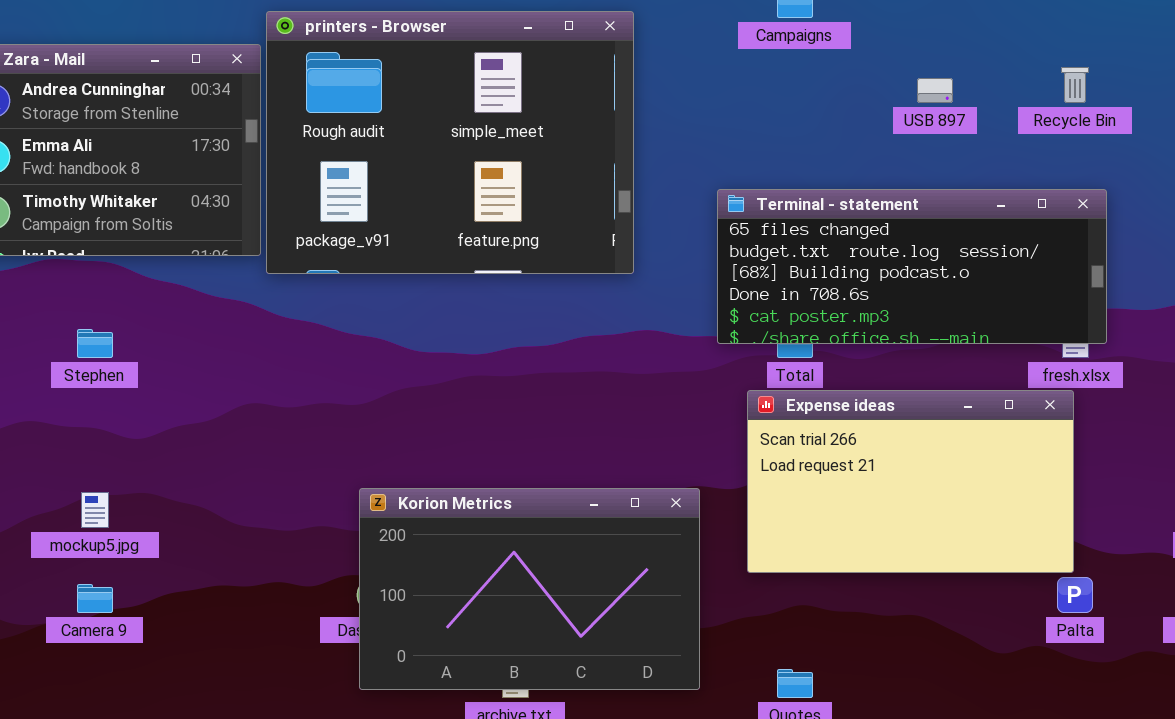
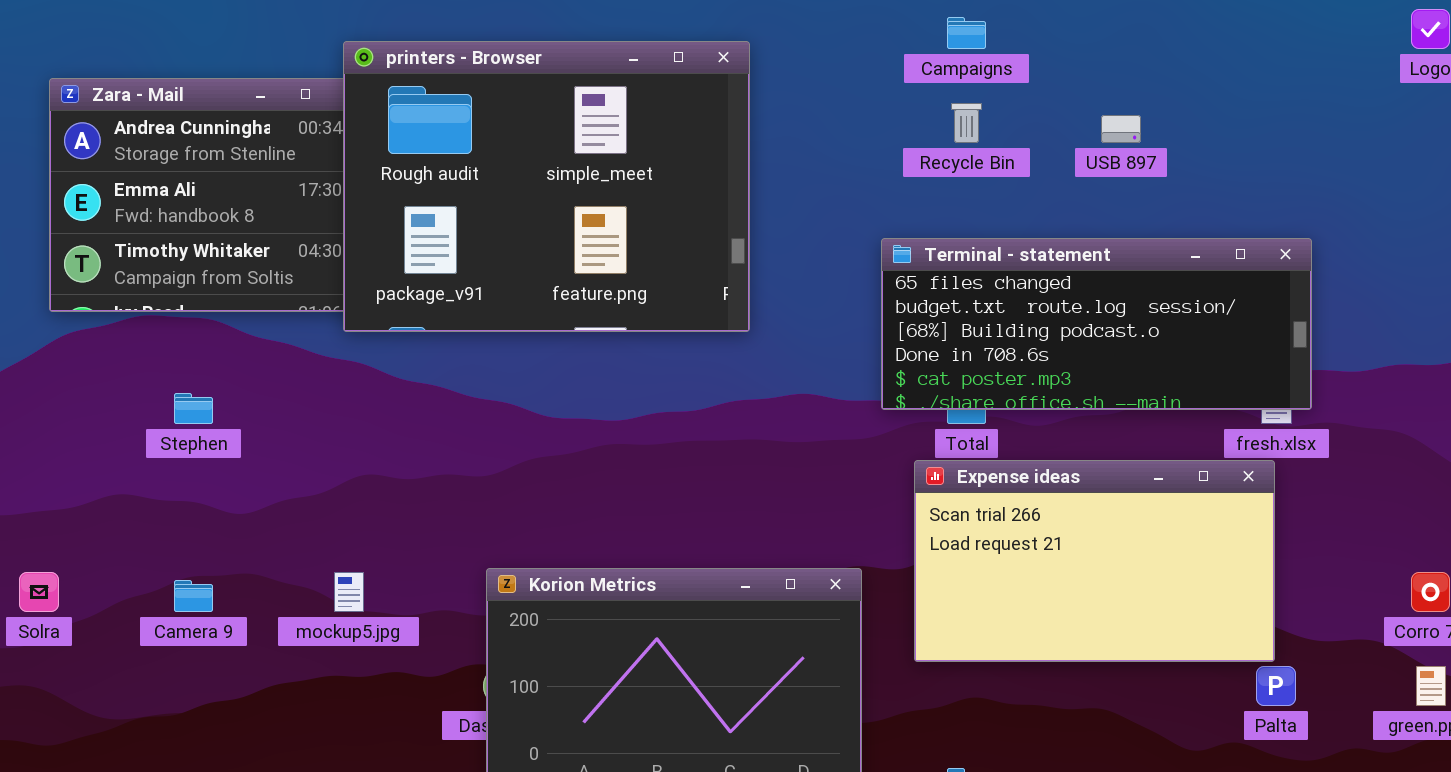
printers - Browser: [266,11,634,274] -> [343,41,750,332], moved
Recycle Bin: [1061,67,1089,103] -> [951,103,982,143], moved
mockup5.jpg: [81,492,109,528] -> [334,572,364,612], moved
Camera 9: [77,584,113,613] -> [174,580,213,612], moved

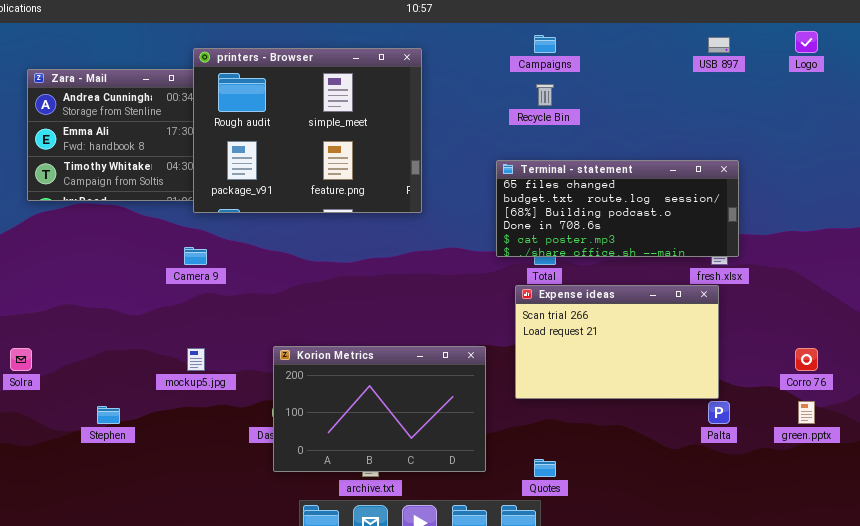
USB 897: [1101,115,1141,143] -> [708,37,730,53], moved
Stephen: [174,393,213,424] -> [97,406,120,424], moved
Camera 9: [174,580,213,612] -> [184,247,207,265], moved

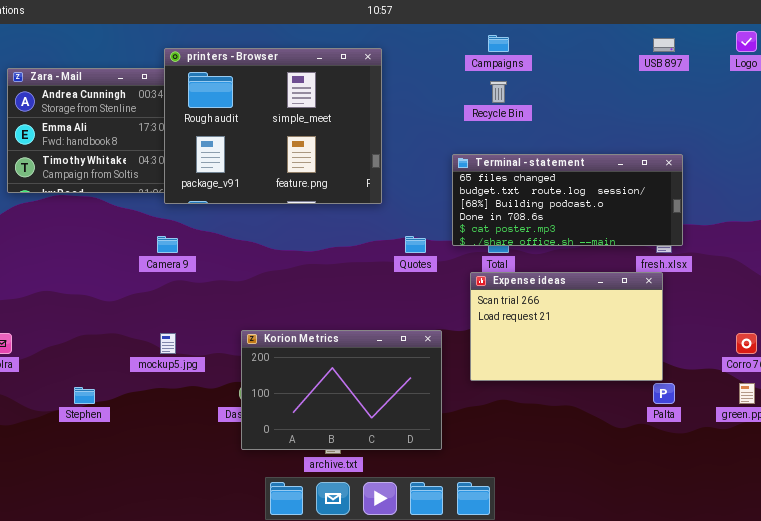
Quotes: [534,459,556,477] -> [405,236,426,253], moved

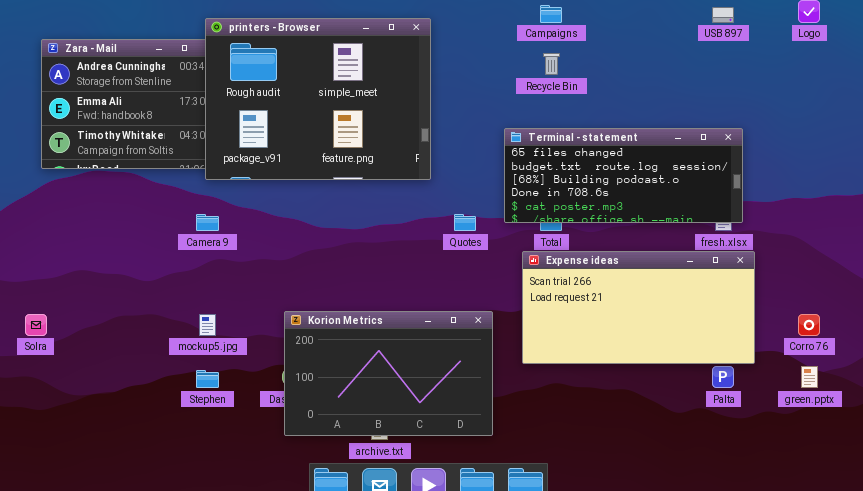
Expense ideas: [470,272,663,381] -> [522,251,755,364], resized
Stephen: [74,387,95,404] -> [196,370,219,388], moved

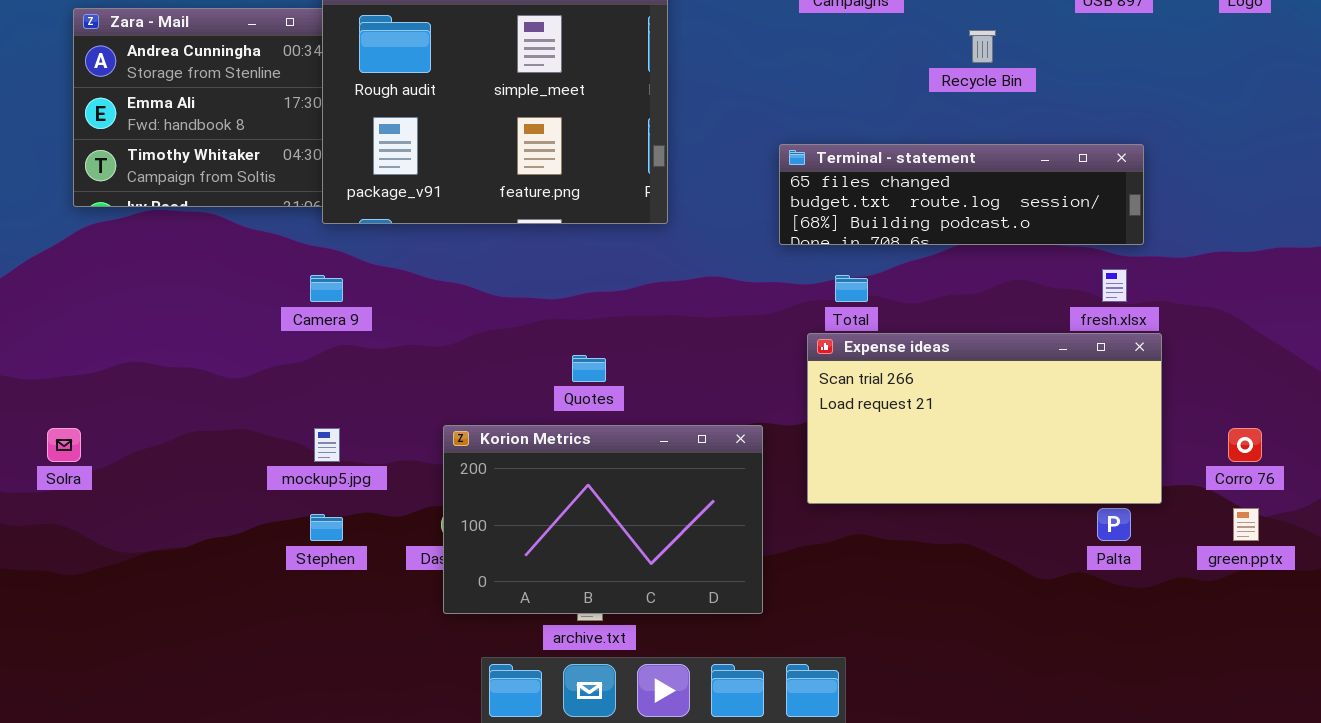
Recycle Bin: [543,53,560,75] -> [969,30,996,63], moved
Terminal - statement: [504,128,743,223] -> [779,144,1144,245], resized
Quotes: [454,214,476,231] -> [572,355,606,382], moved

